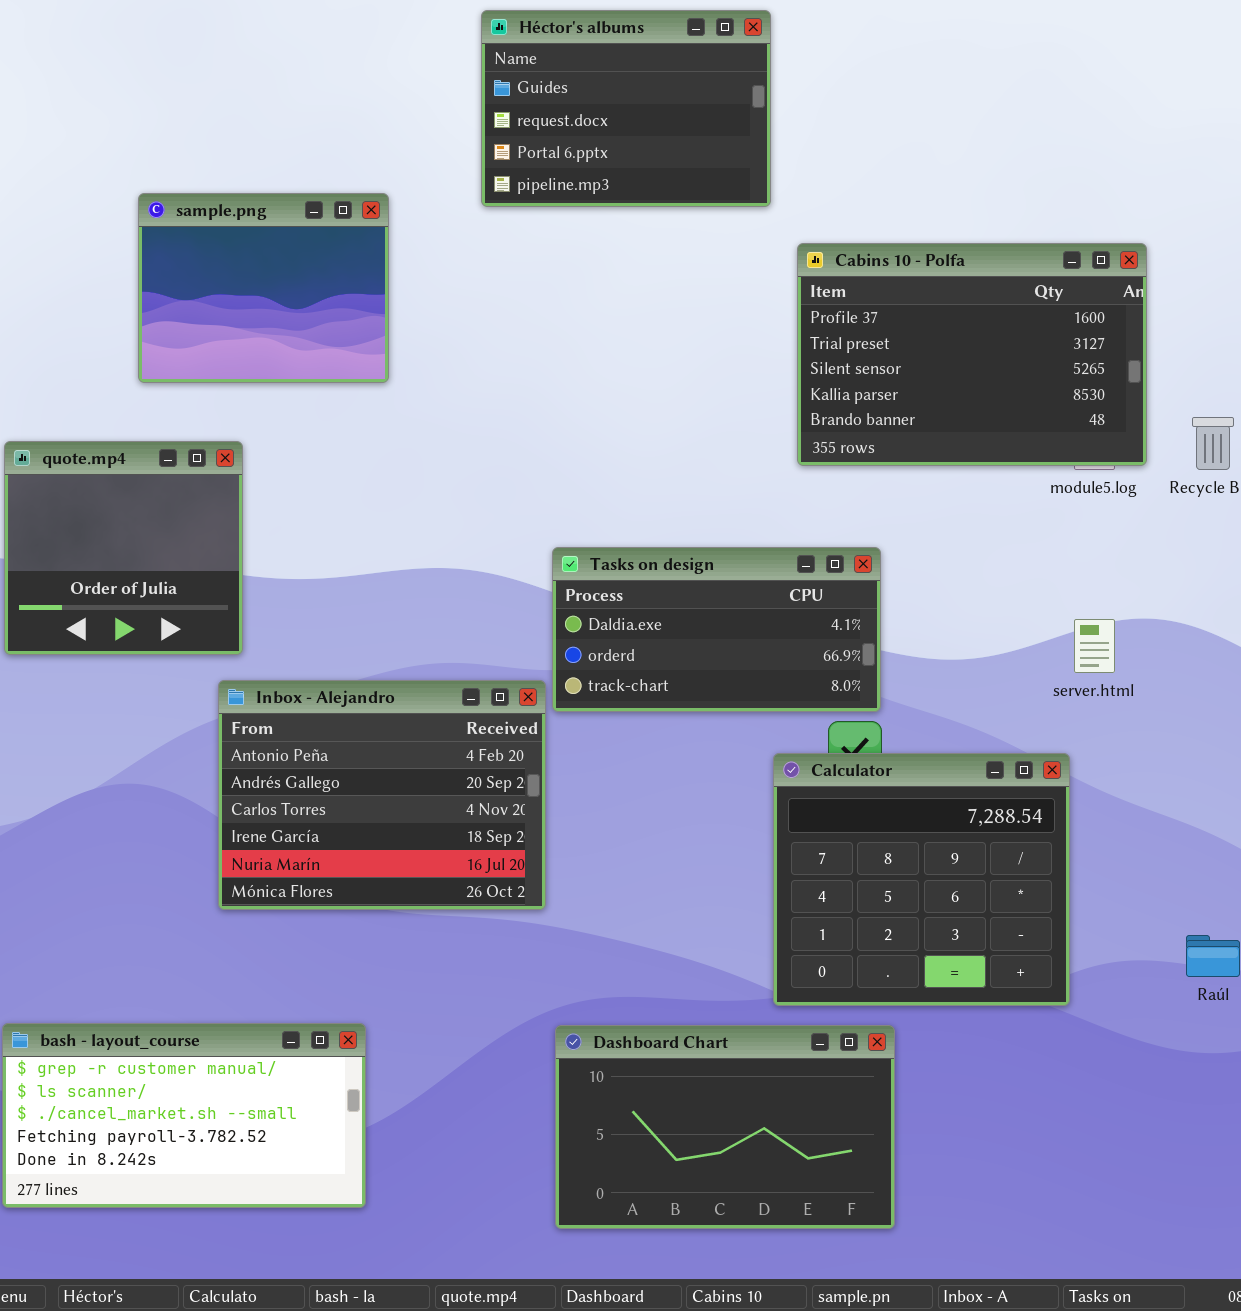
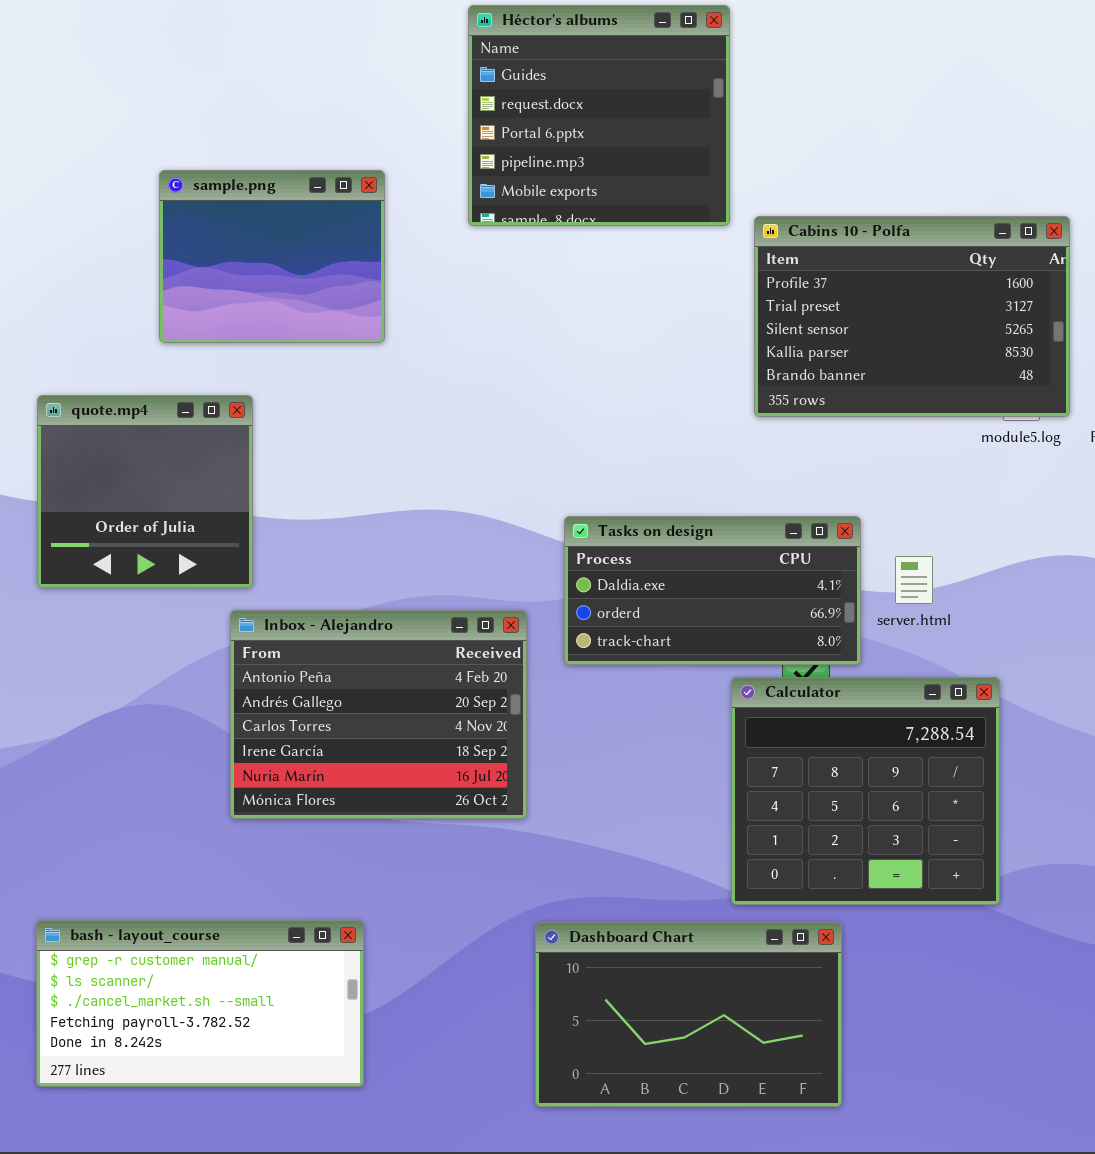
Héctor's albums: [481,10,771,207] -> [468,5,730,226], resized
Tasks on design: [552,547,881,712] -> [564,516,861,665], moved
server.html: [1074,619,1115,673] -> [895,556,933,604], moved

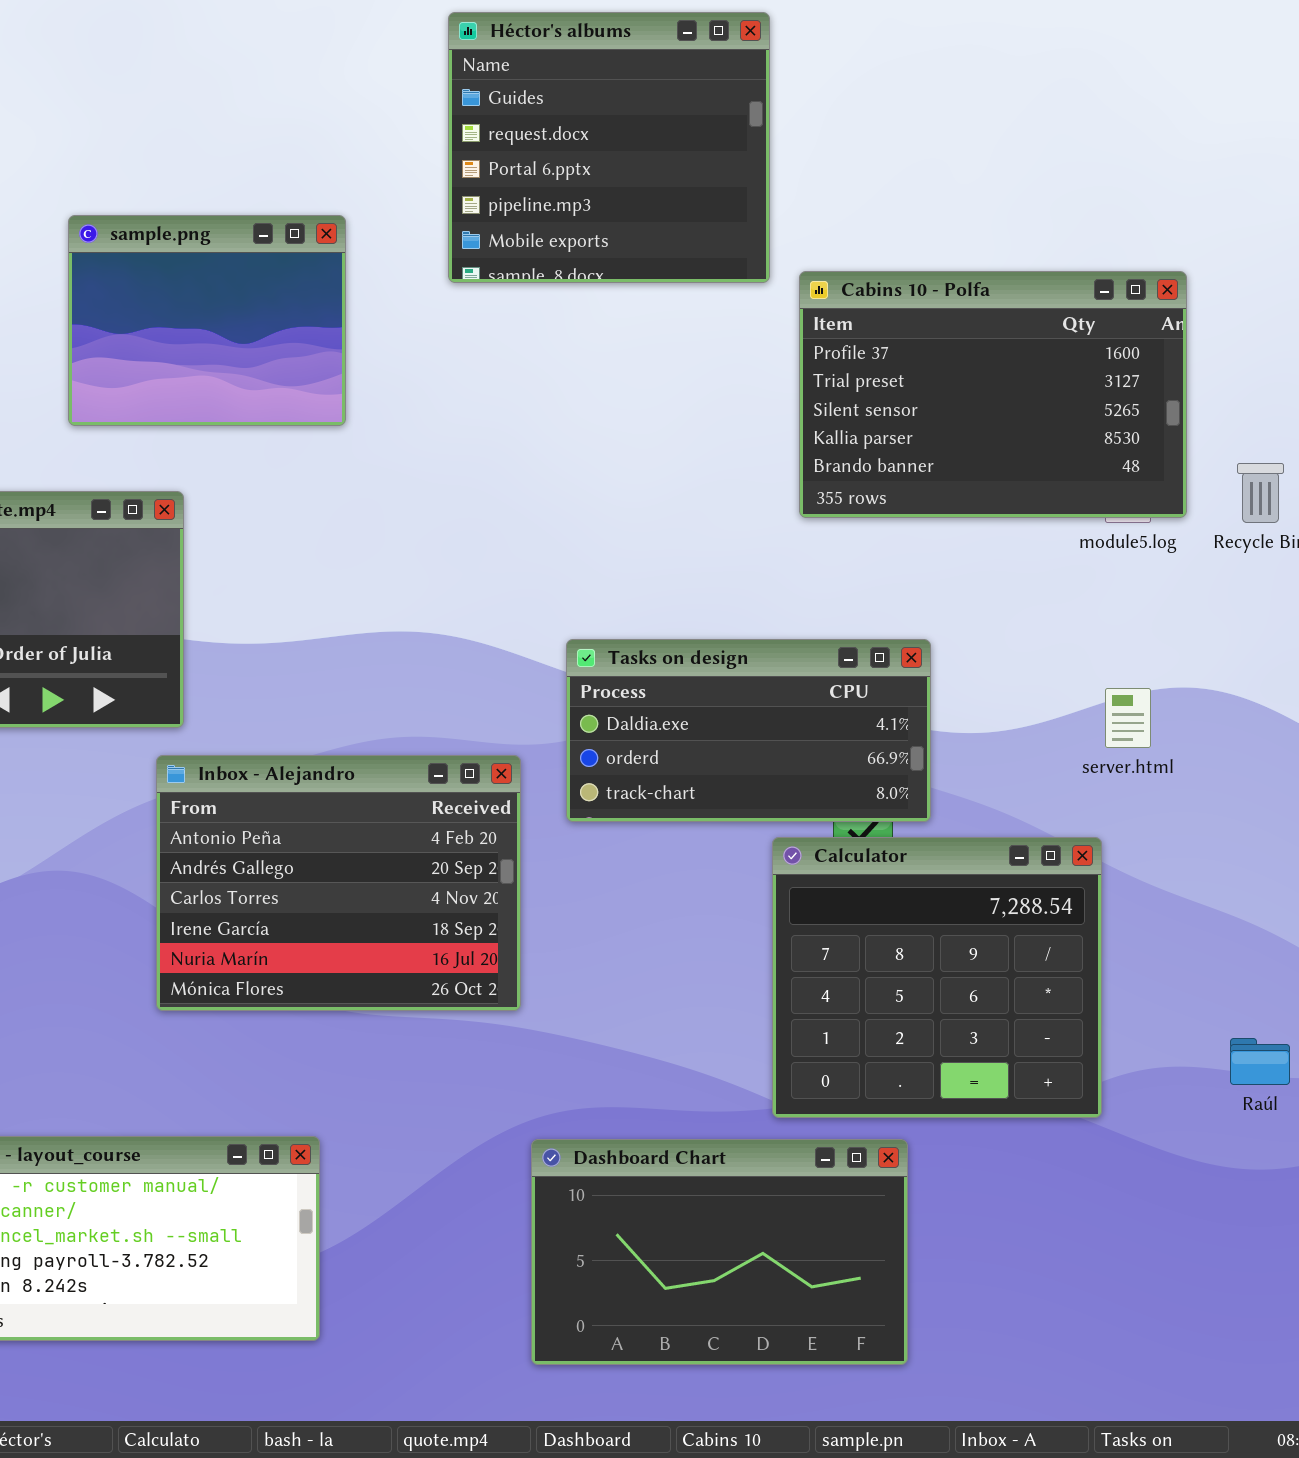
server.html: [895,556,933,604] -> [1105,688,1151,748], moved

